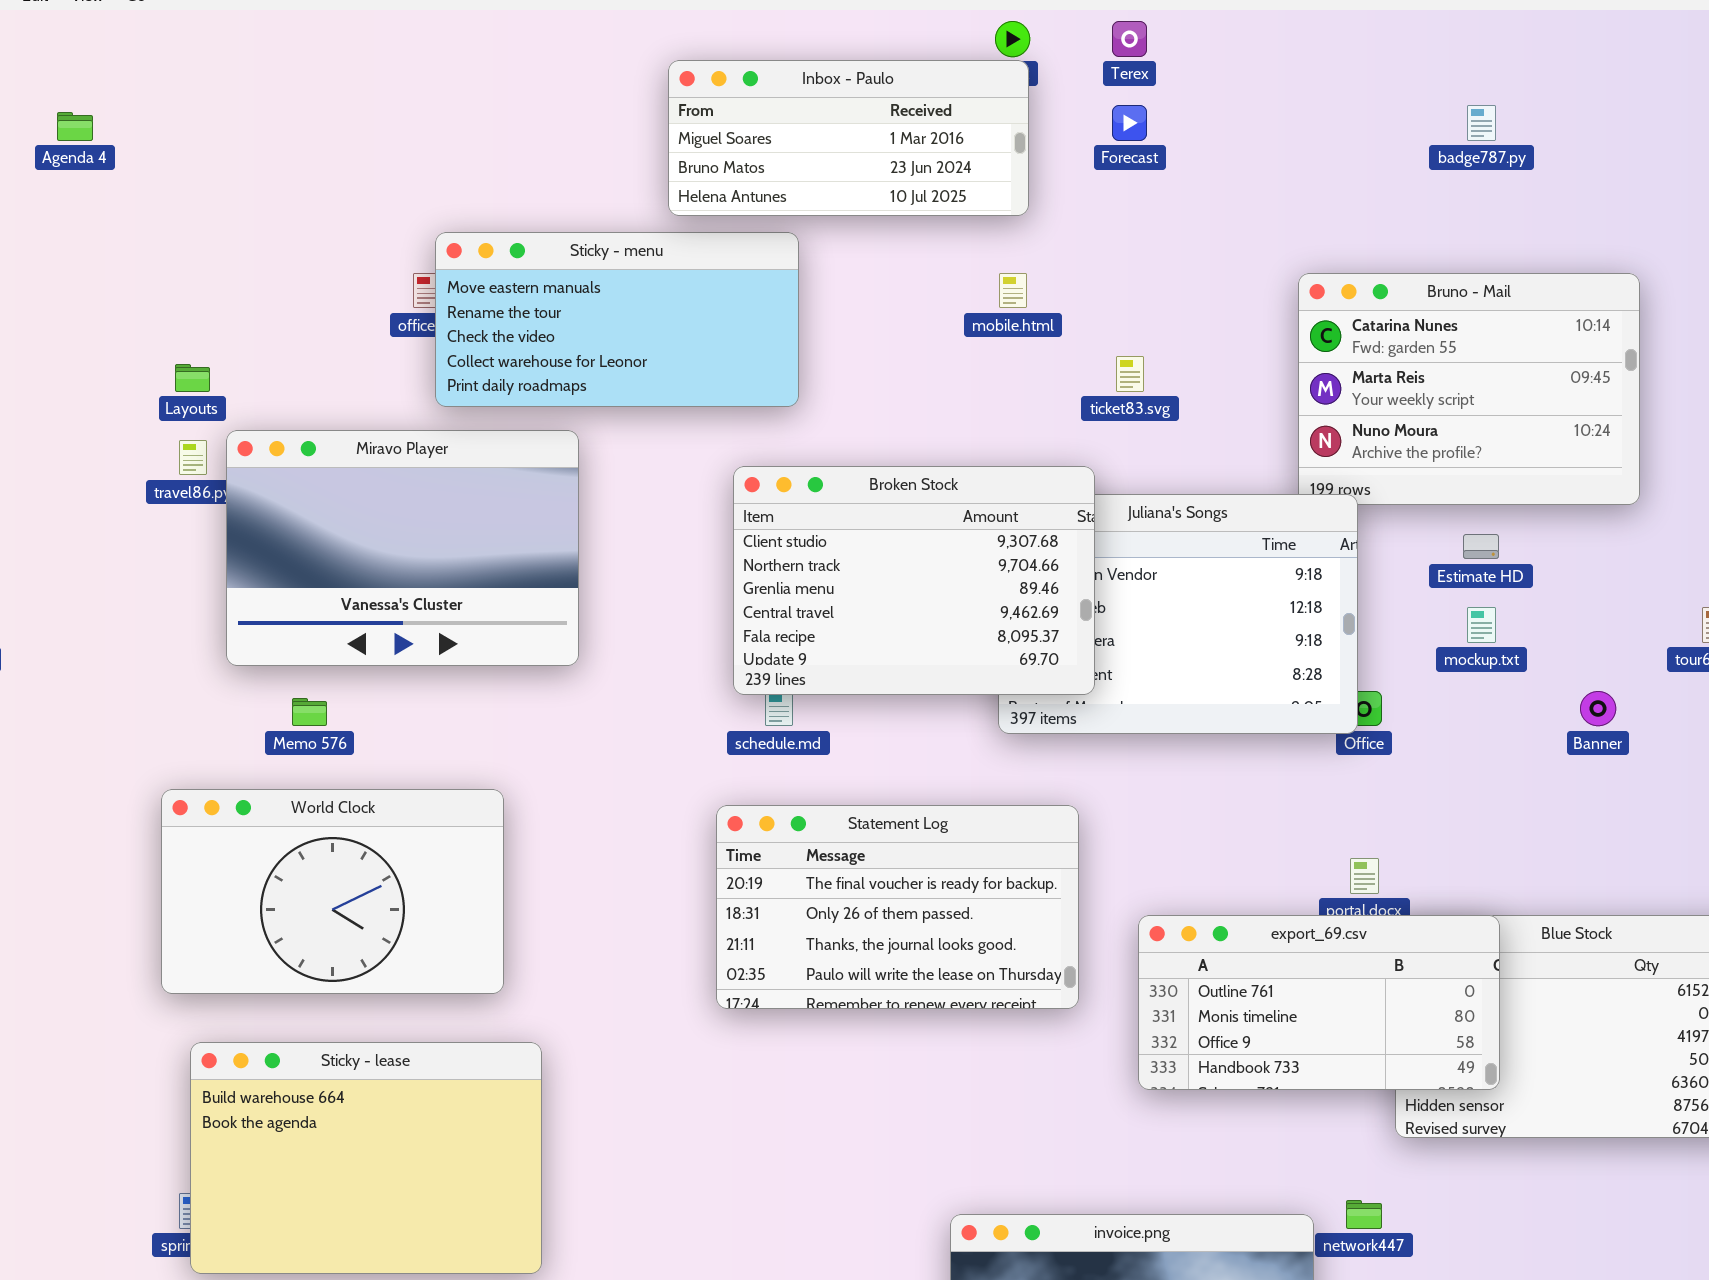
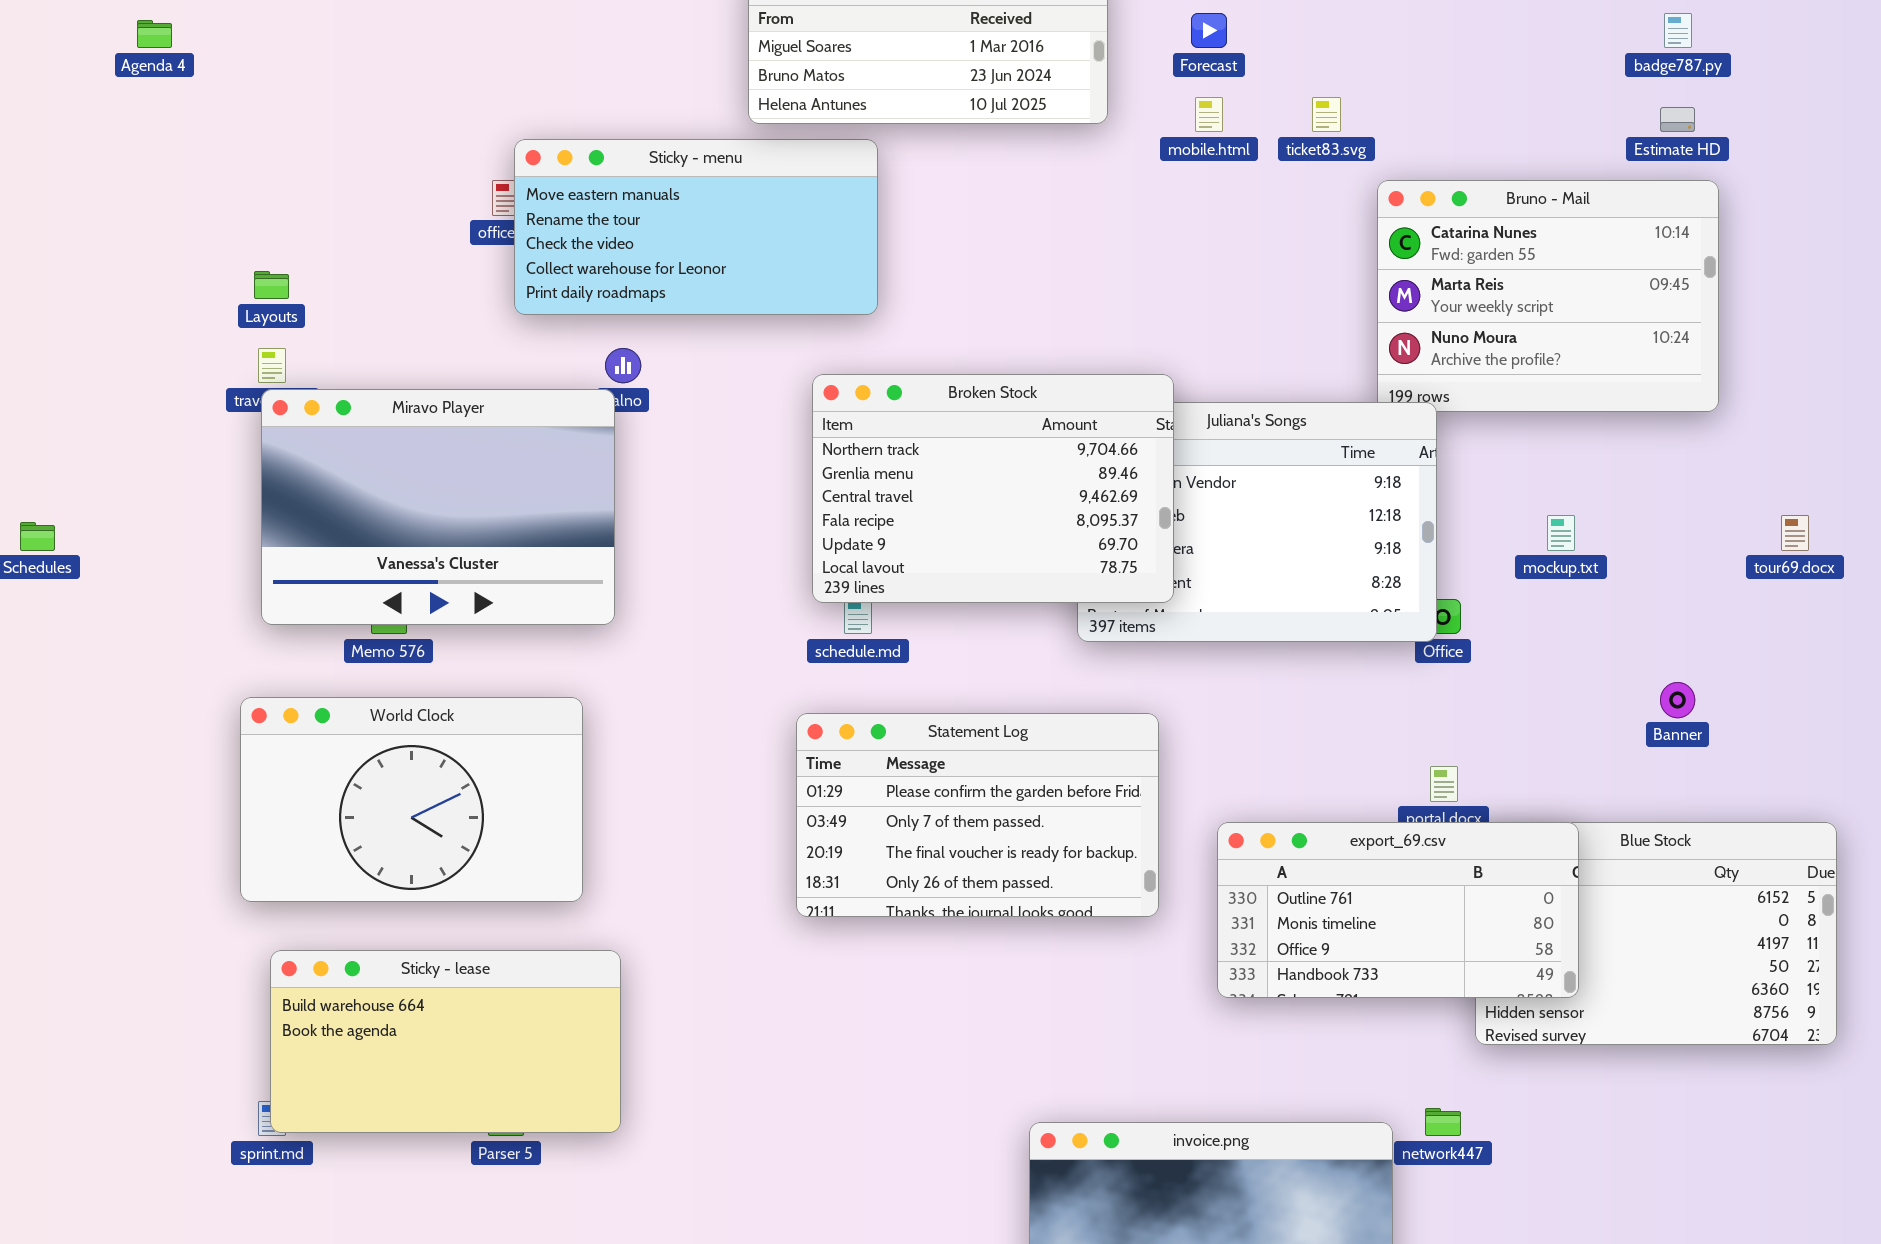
badge787.py: [1467,105,1496,141] -> [1664,13,1692,48], moved
mobile.html: [999,273,1027,308] -> [1195,97,1223,132], moved
ticket83.svg: [1116,356,1144,392] -> [1312,97,1341,132], moved
Miravo Player: [226,430,579,666] -> [261,389,615,625], moved
Broken Stock: [733,466,1095,695] -> [812,374,1174,603], scrolled down 1 row
Estimate HD: [1463,534,1499,559] -> [1660,107,1695,132], moved
Banner: [1580,691,1616,726] -> [1660,682,1695,718], moved
Statement Log: [716,805,1079,1009] -> [796,713,1159,917], scrolled up 2 rows
Sticky - lease: [190,1042,542,1274] -> [270,950,621,1133], resized

